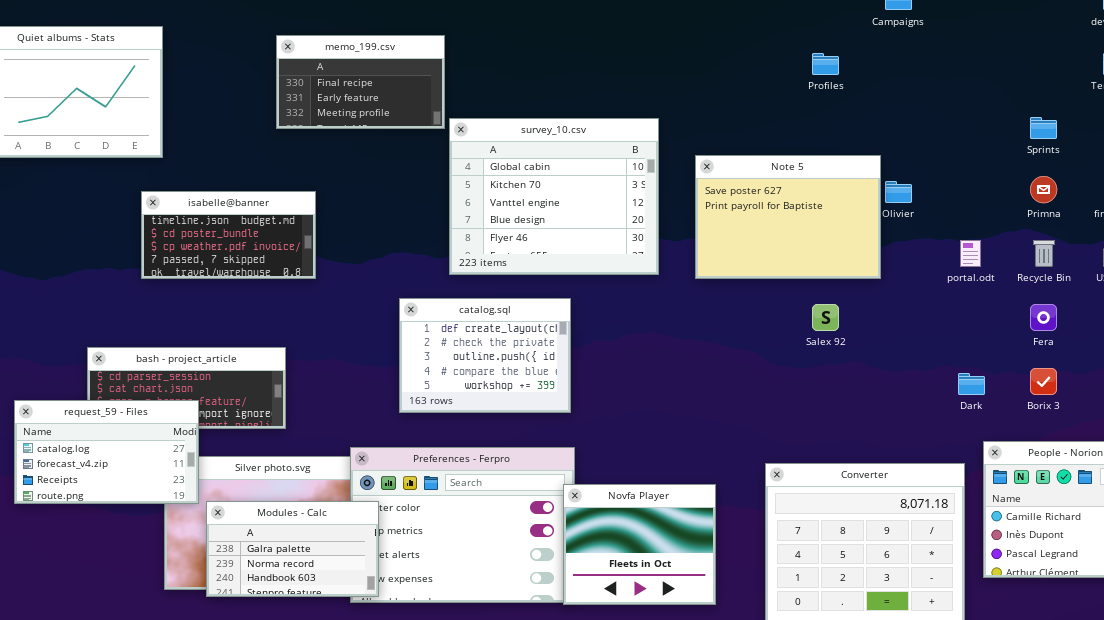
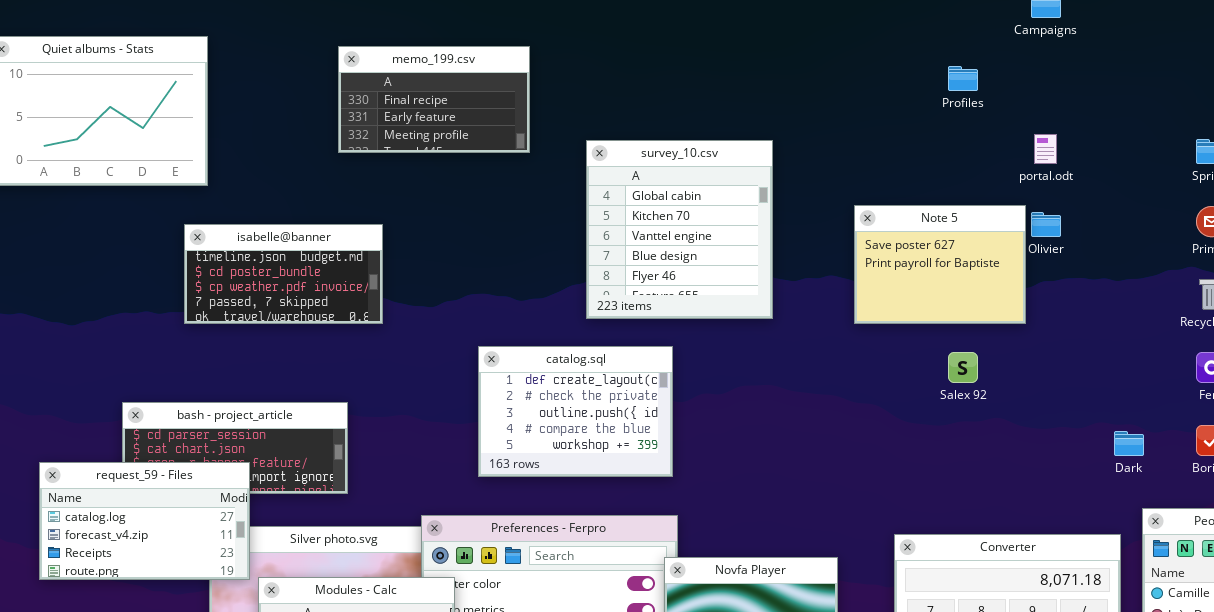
survey_10.csv: [449,118,659,275] -> [586,140,773,319], resized
Note 5: [695,155,881,279] -> [854,205,1026,324], resized
portal.odt: [960,240,981,267] -> [1034,134,1057,164], moved

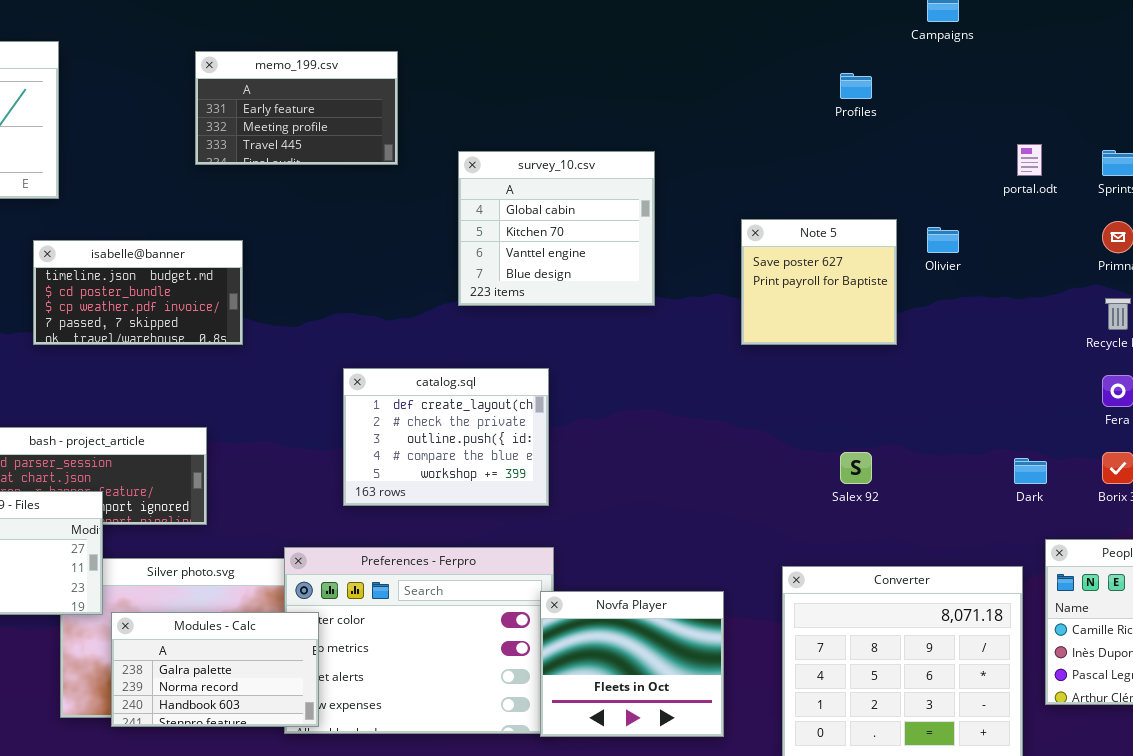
memo_199.csv: [338,46,530,153] -> [195,51,398,165], scrolled down 1 row
portal.odt: [1034,134,1057,164] -> [1017,144,1042,176], moved
survey_10.csv: [586,140,773,319] -> [458,151,655,306], resized
Note 5: [854,205,1026,324] -> [741,219,897,345], resized
Salex 92: [948,352,978,383] -> [840,452,872,484], moved

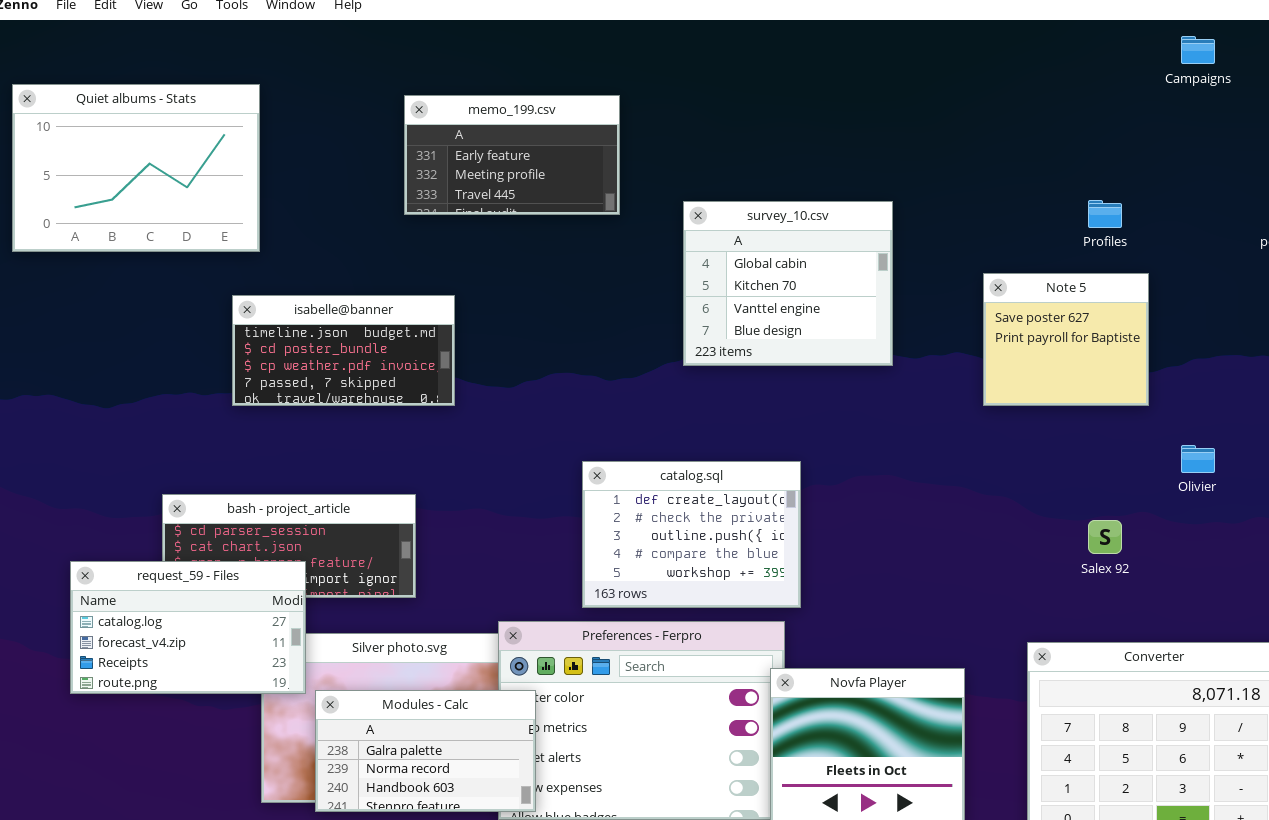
Profiles: [840,73,872,99] -> [1088,200,1122,228], moved
Olivier: [927,227,959,253] -> [1181,445,1215,473], moved
catalog.sql: [343,368,549,506] -> [582,461,801,608], moved

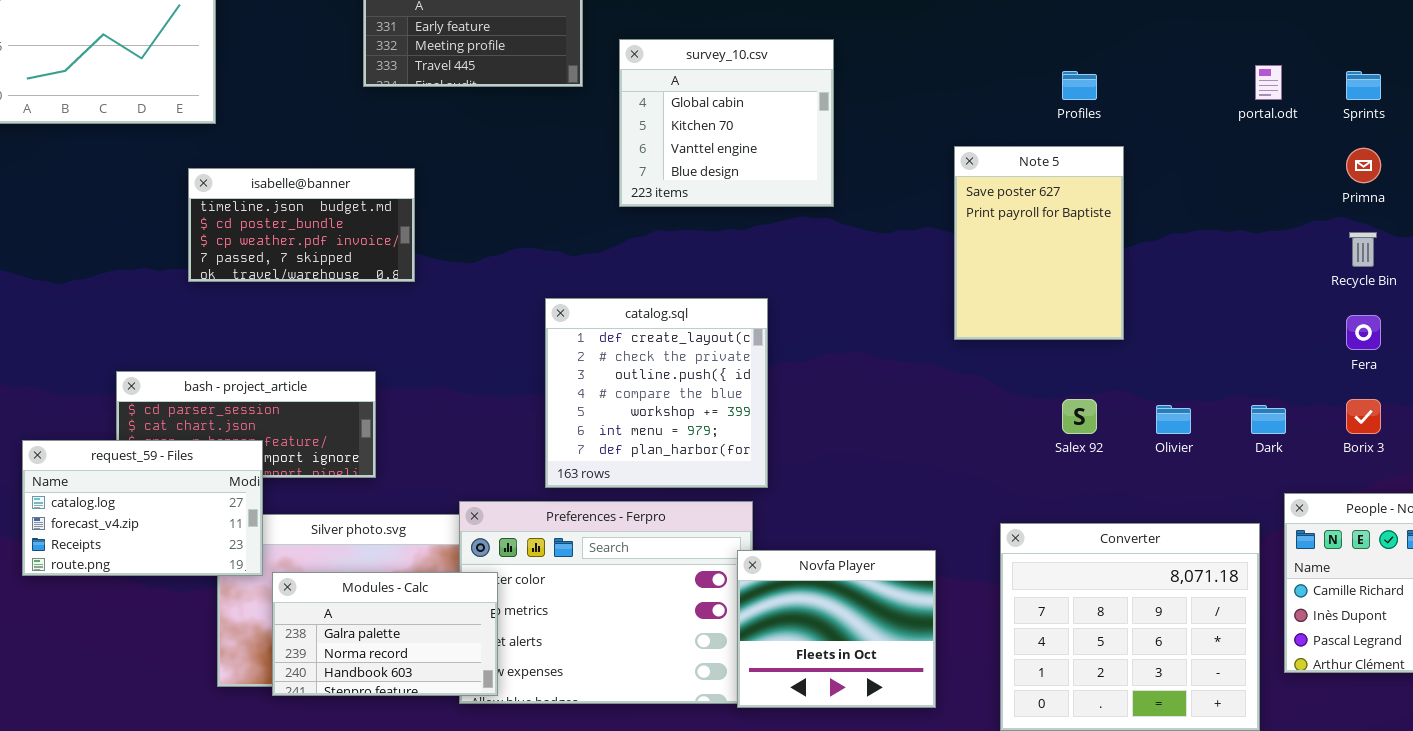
survey_10.csv: [683,201,893,366] -> [619,39,834,207], moved
Note 5: [983,273,1149,406] -> [954,146,1124,340], resized
Olivier: [1181,445,1215,473] -> [1156,405,1191,434], moved
catalog.sql: [582,461,801,608] -> [545,298,768,488], resized

